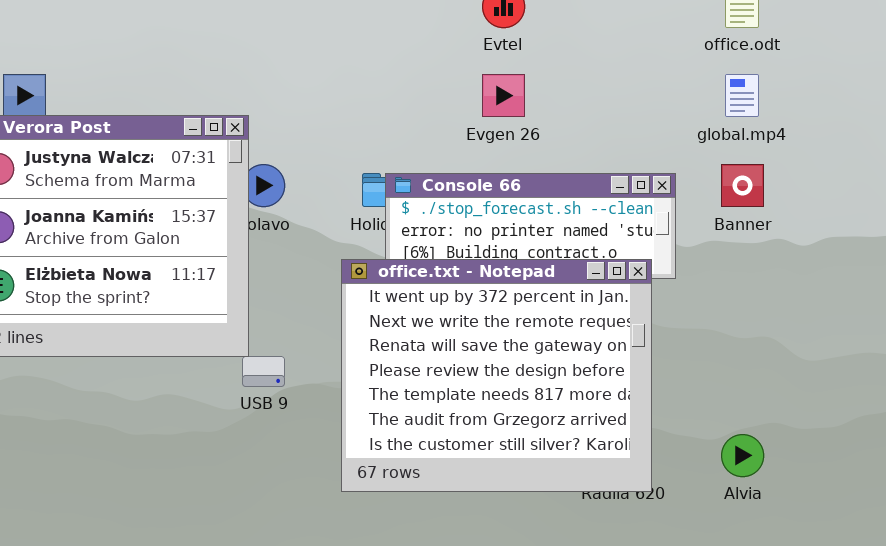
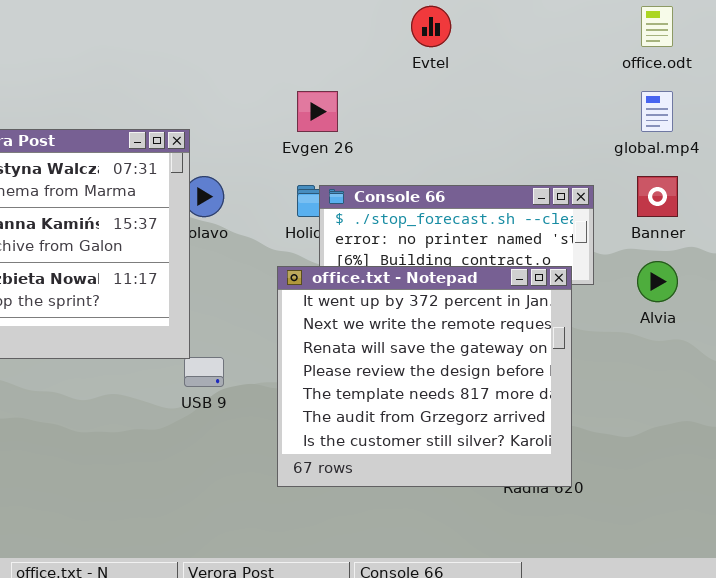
Evgen 26: [482,74,525,117] -> [297,91,338,132], moved
Alvia: [721,434,764,477] -> [637,261,678,302], moved

